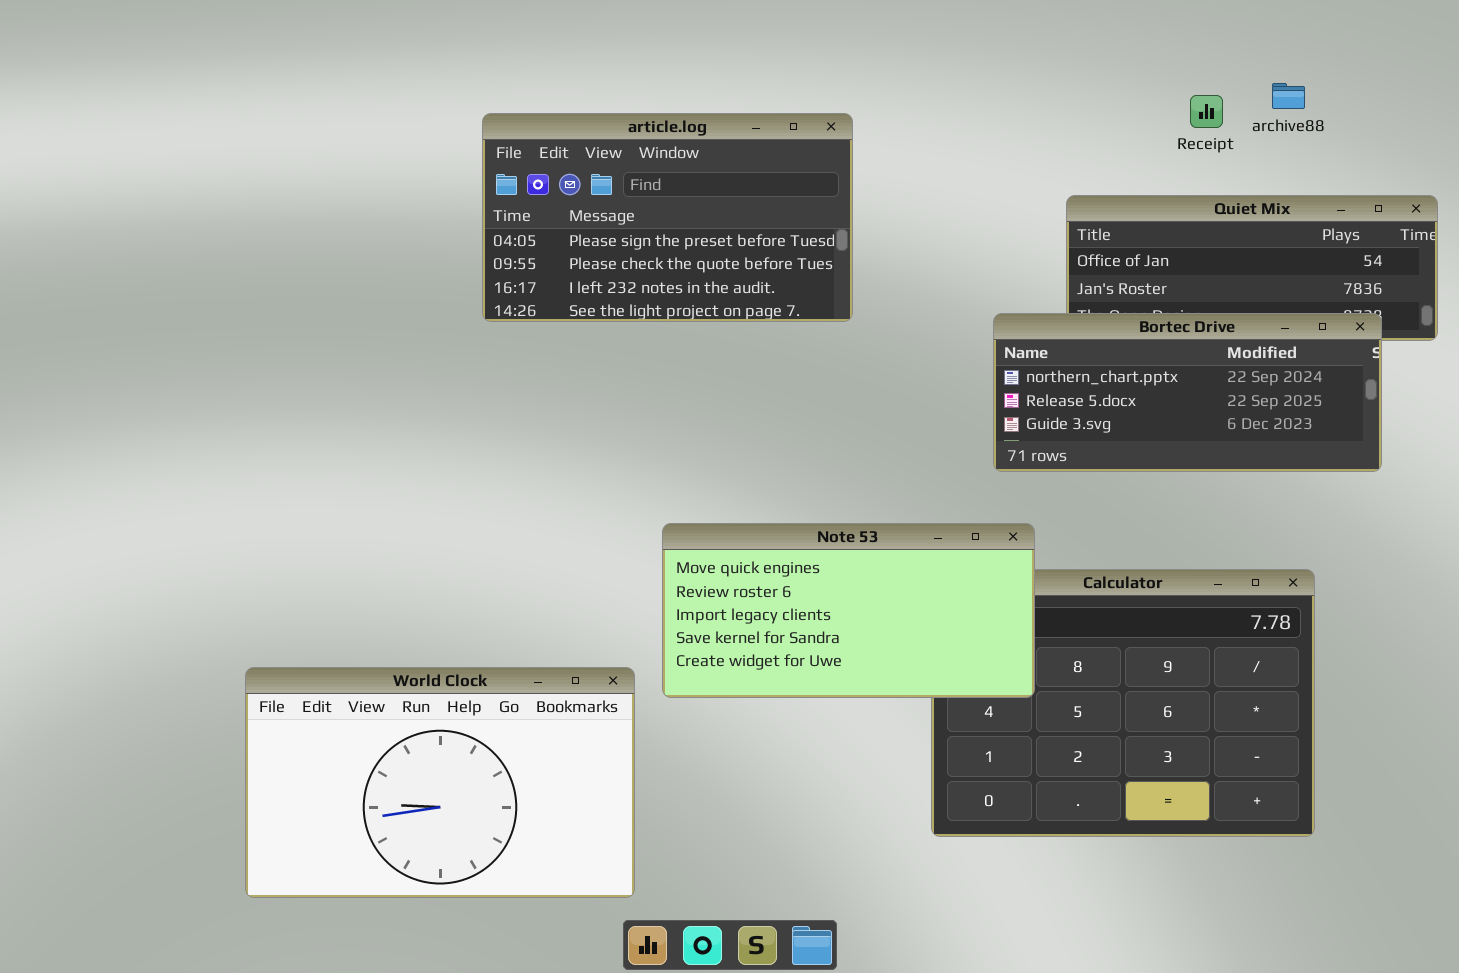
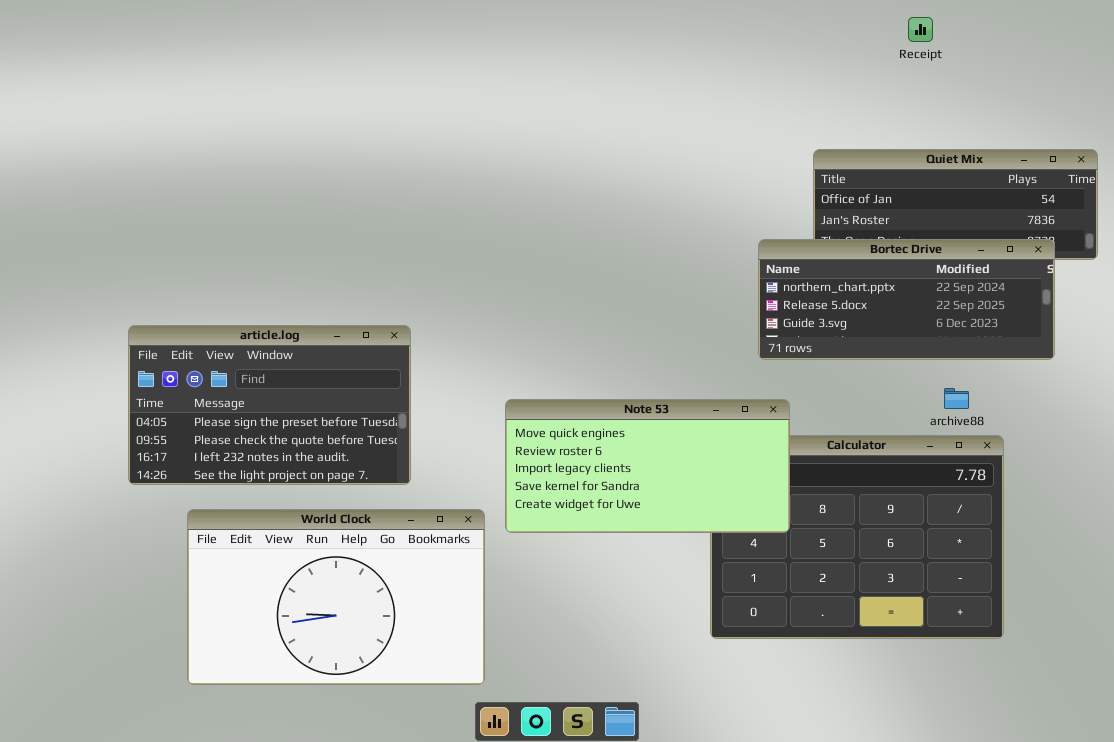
archive88: [1272,83,1305,109] -> [944,388,969,409], moved
Receipt: [1190,95,1223,128] -> [908,17,933,42], moved
article.log: [482,113,853,322] -> [128,325,411,485], moved

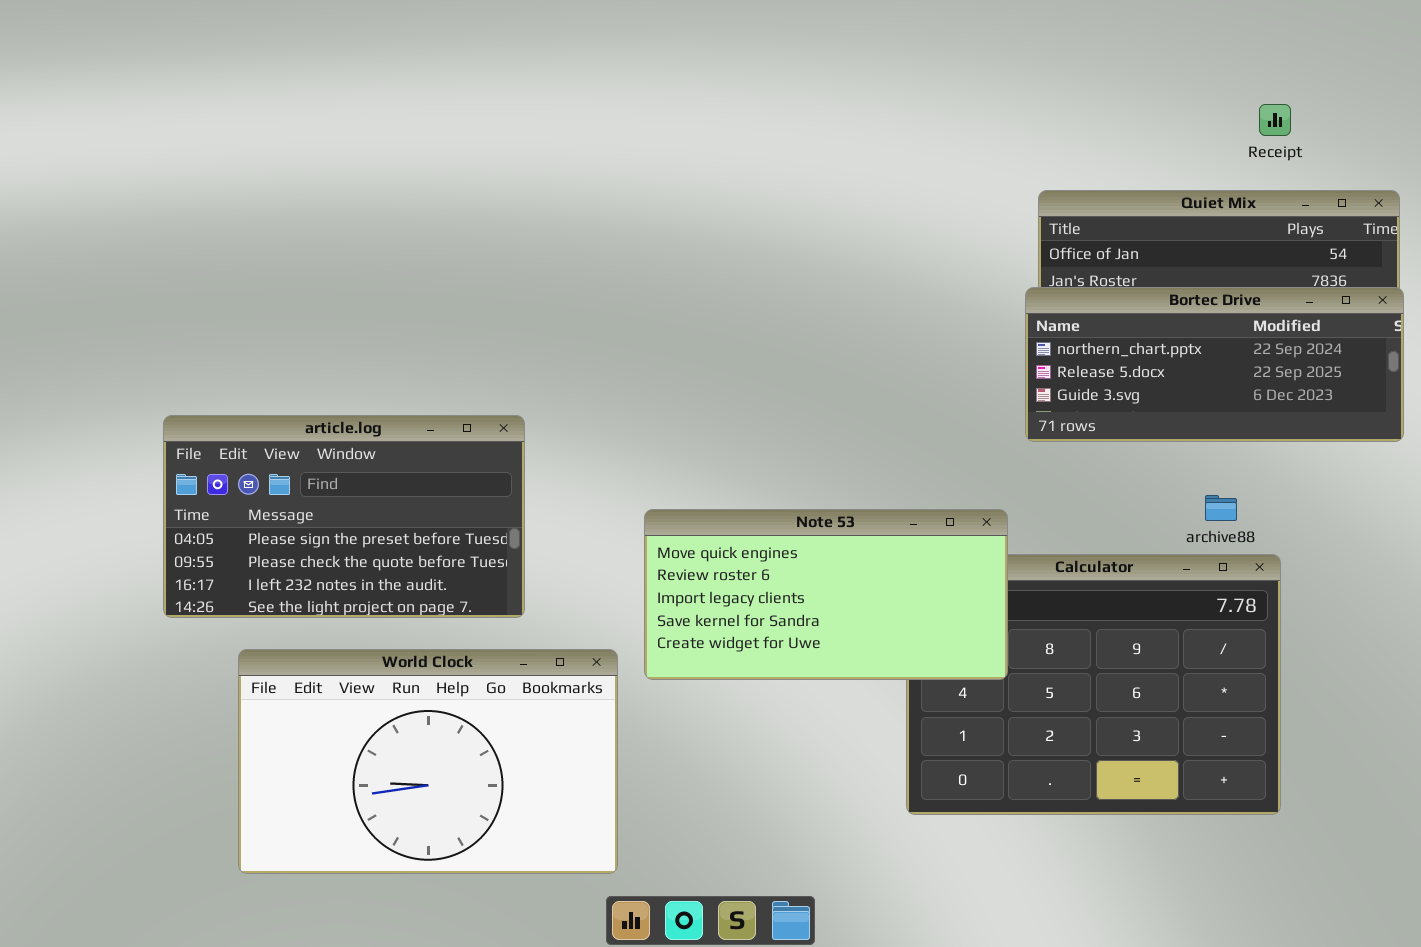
Receipt: [908,17,933,42] -> [1259,104,1291,136], moved
Bortec Drive: [758,239,1055,360] -> [1025,287,1404,442], moved

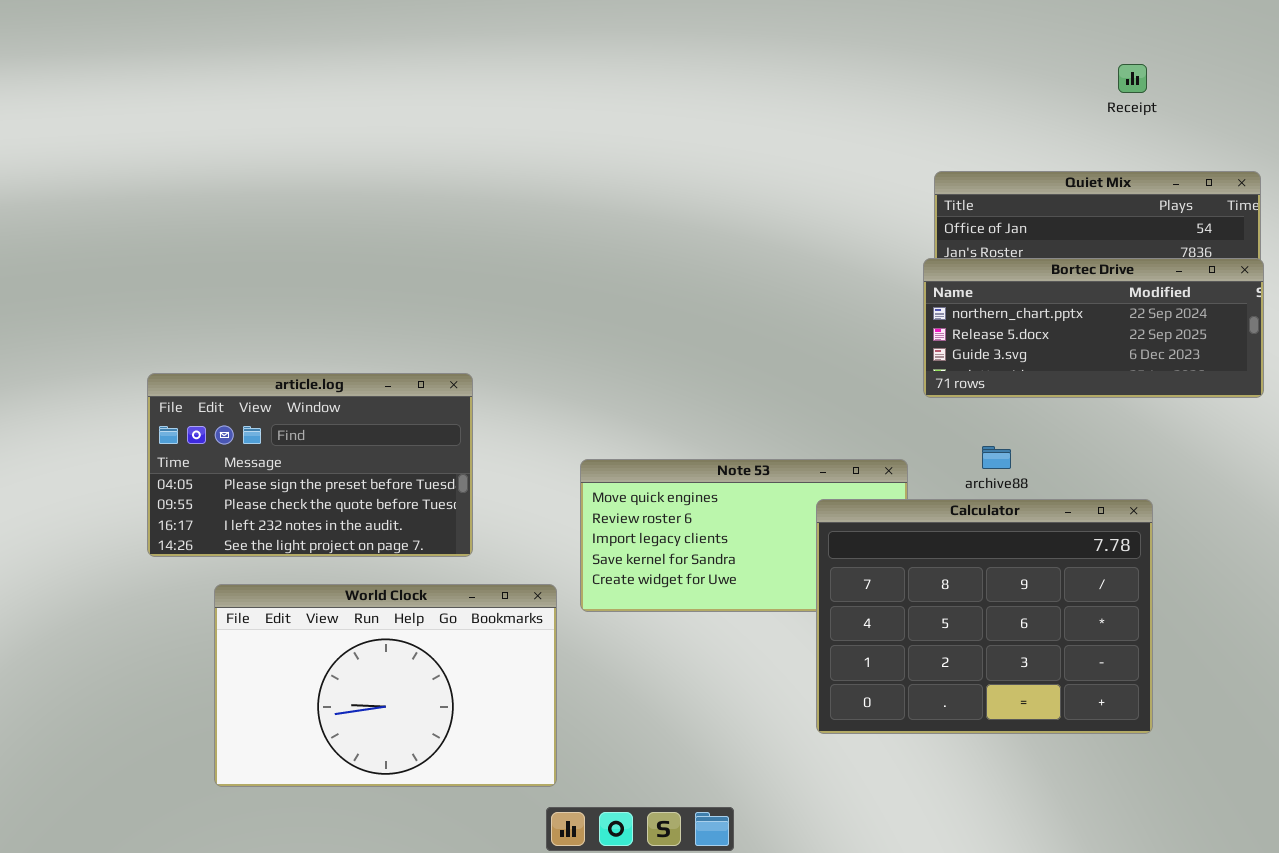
Receipt: [1259,104,1291,136] -> [1118,64,1147,93], moved
archive88: [1205,495,1237,521] -> [982,446,1011,469], moved
Calculator: [906,554,1281,815] -> [816,499,1153,734], raised

